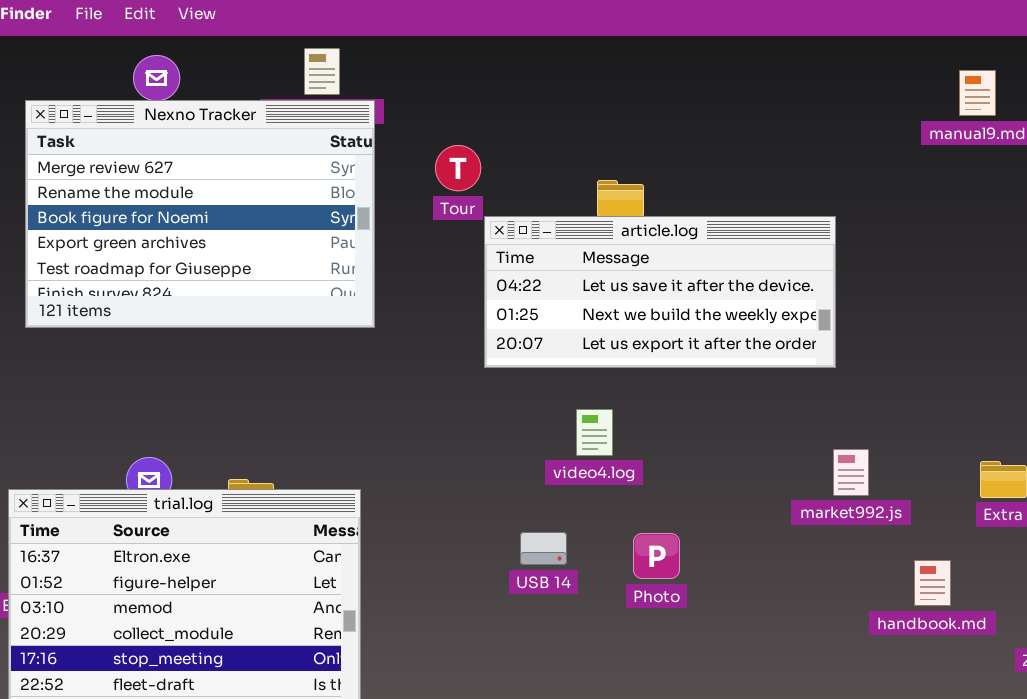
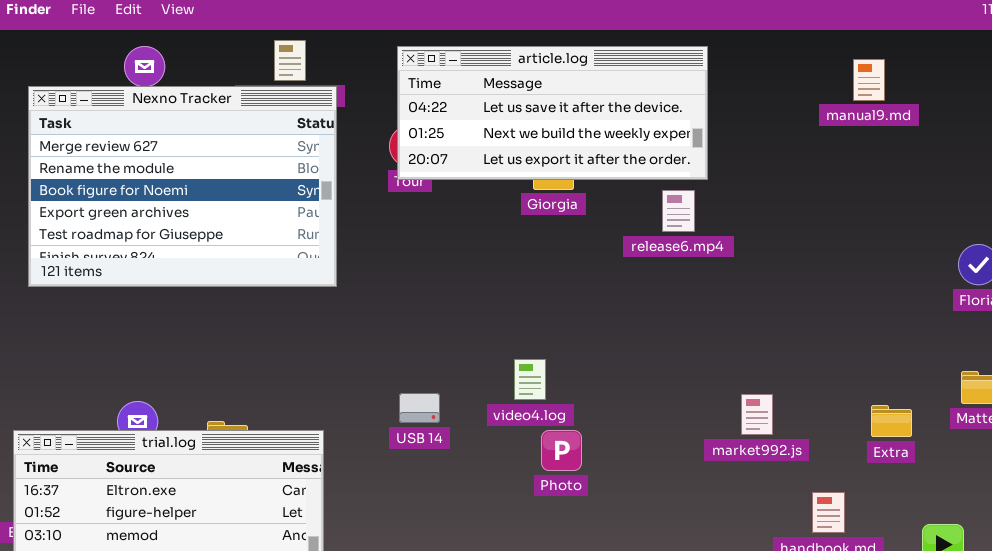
article.log: [484,216,836,368] -> [397,46,708,180], moved
USB 14: [520,532,567,565] -> [399,393,440,423], moved
Photo: [633,533,680,579] -> [541,430,582,471], moved

